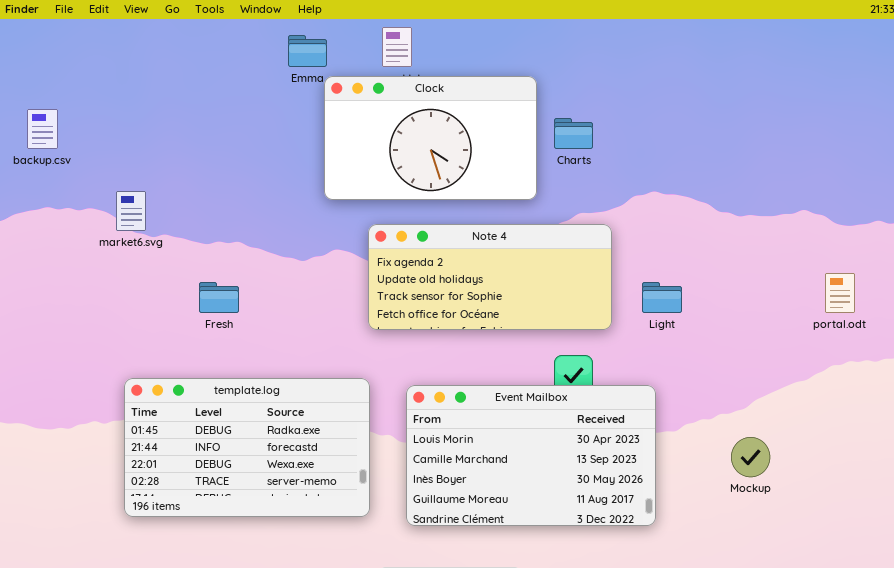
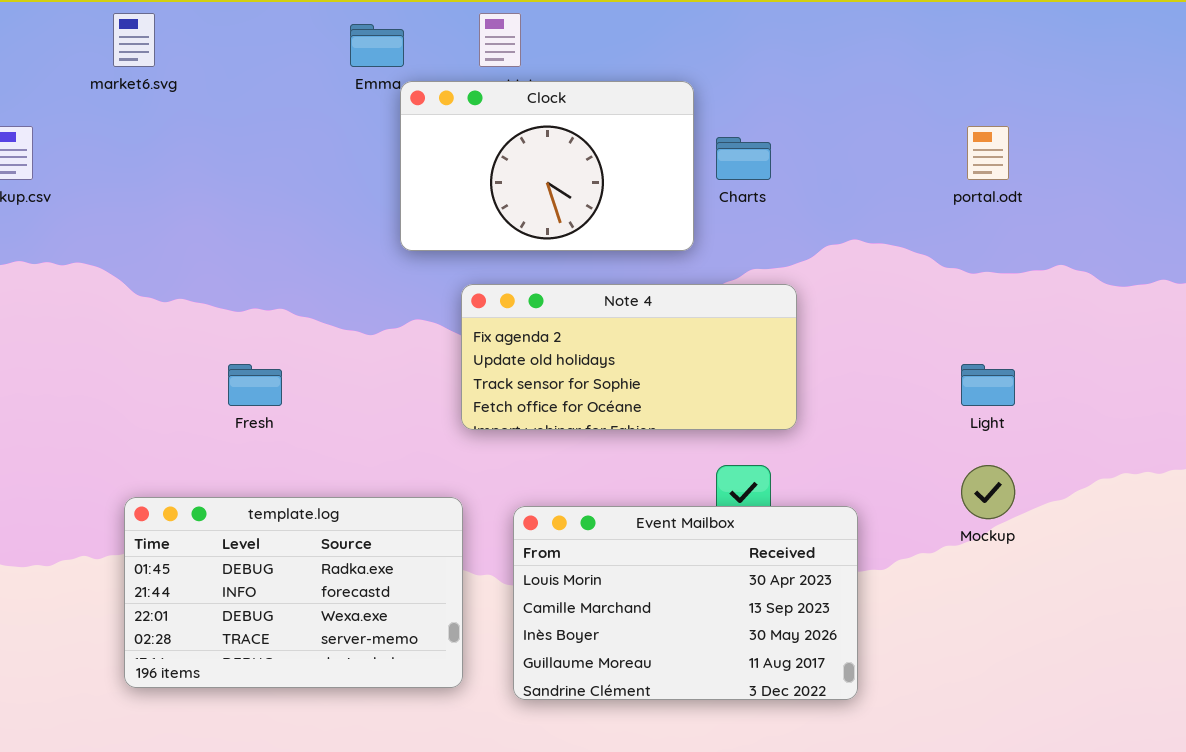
market6.svg: [116,191,146,231] -> [113,13,155,67], moved
portal.odt: [825,273,855,313] -> [967,126,1009,180], moved
Light: [642,282,682,313] -> [961,364,1015,406], moved
Mockup: [731,437,770,477] -> [961,465,1015,519], moved

